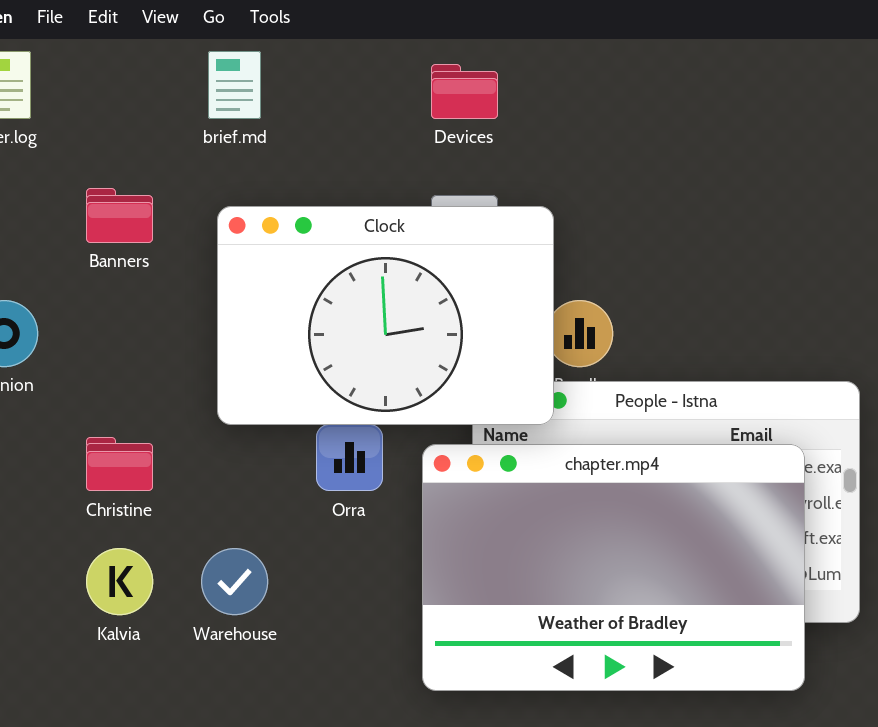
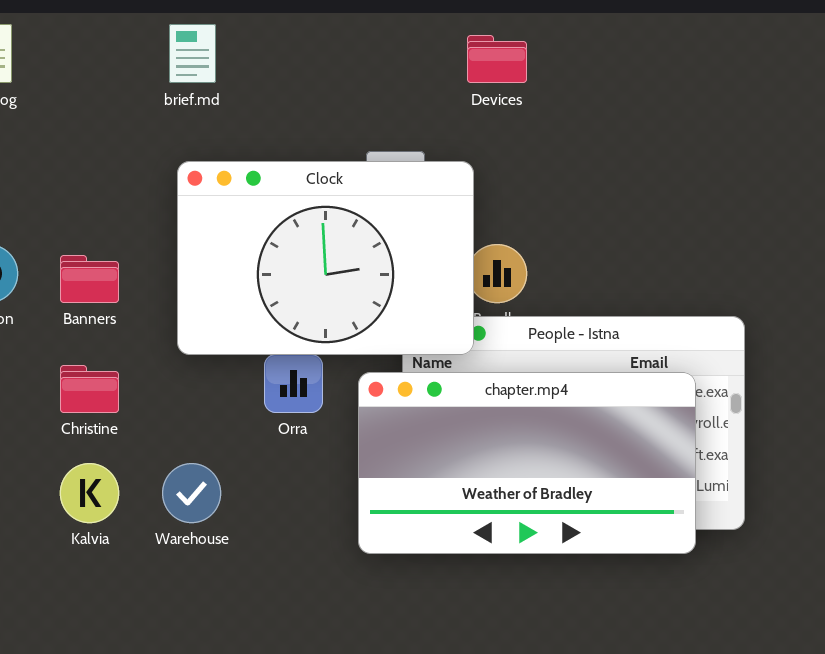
Devices: [431,64,498,119] -> [467,35,527,83], moved
Banners: [86,188,153,243] -> [60,255,119,303], moved
chapter.mp4: [422,444,805,691] -> [358,372,696,554], resized

